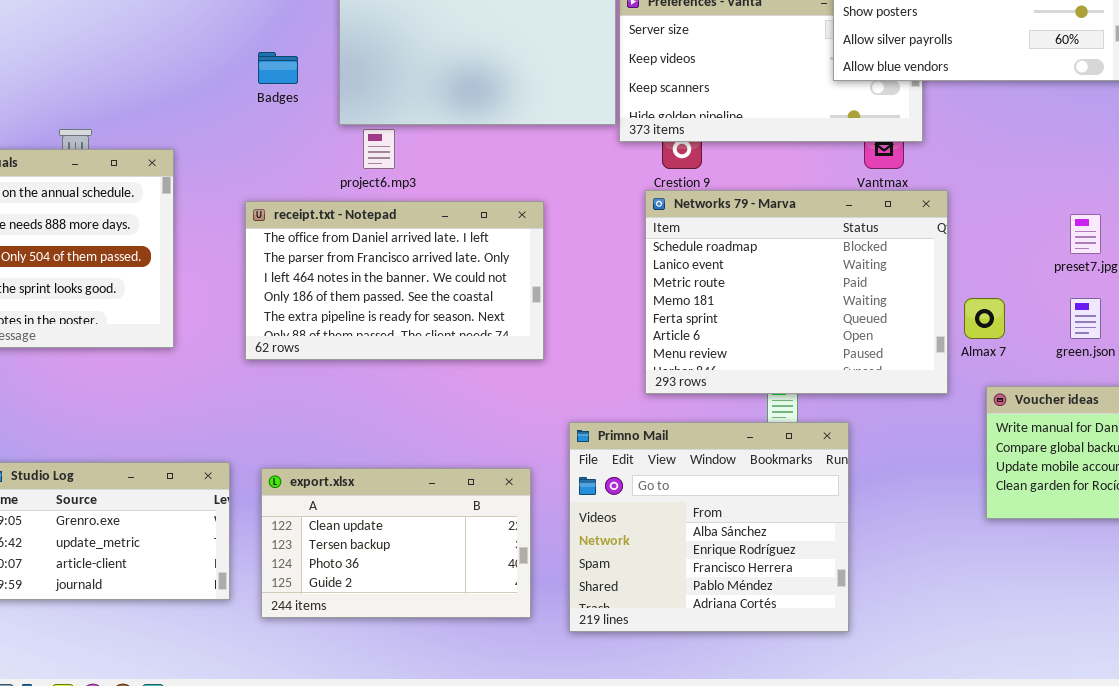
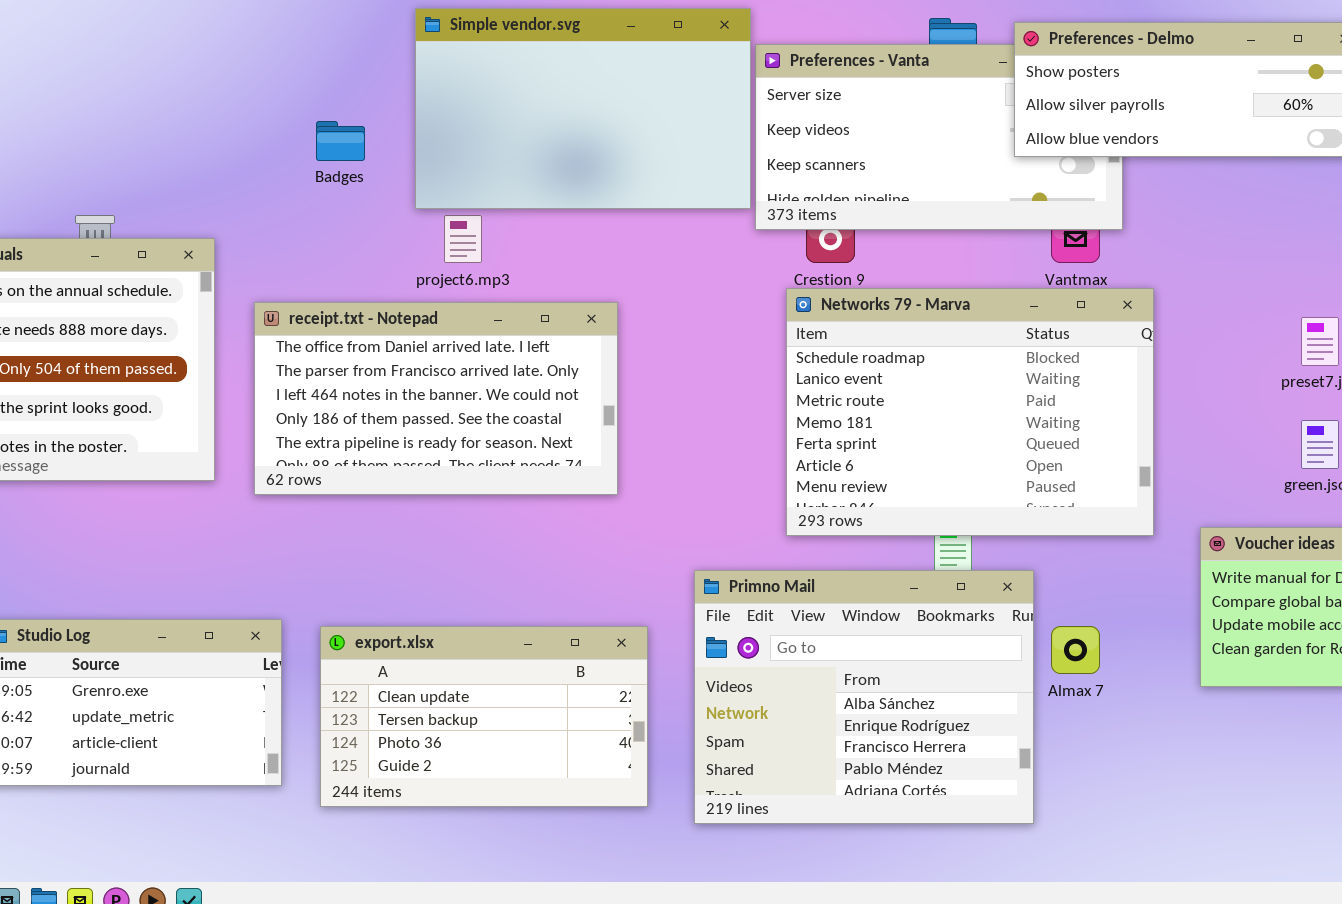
receipt.txt - Notepad: [245,201,544,360] -> [254,302,618,495], moved
Almax 7: [964,298,1005,339] -> [1051,626,1100,674], moved

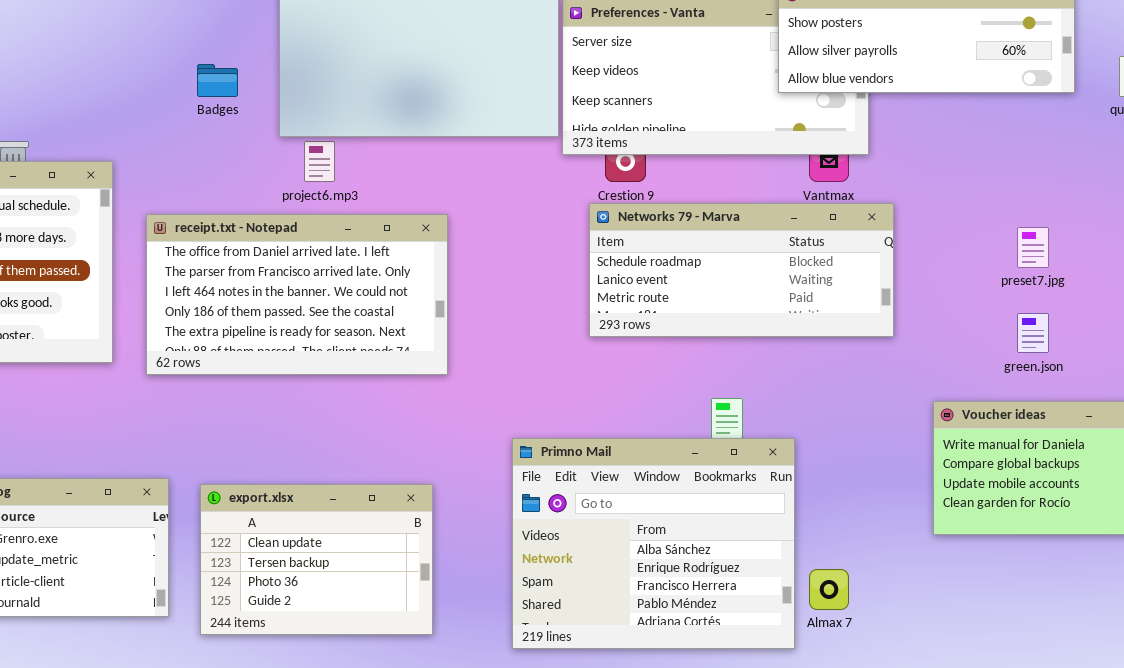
Networks 79 - Marva: [786,288,1154,536] -> [589,203,894,337], resized
export.xlsx: [320,626,648,807] -> [200,484,433,635], resized
Almax 7: [1051,626,1100,674] -> [809,569,849,610], moved

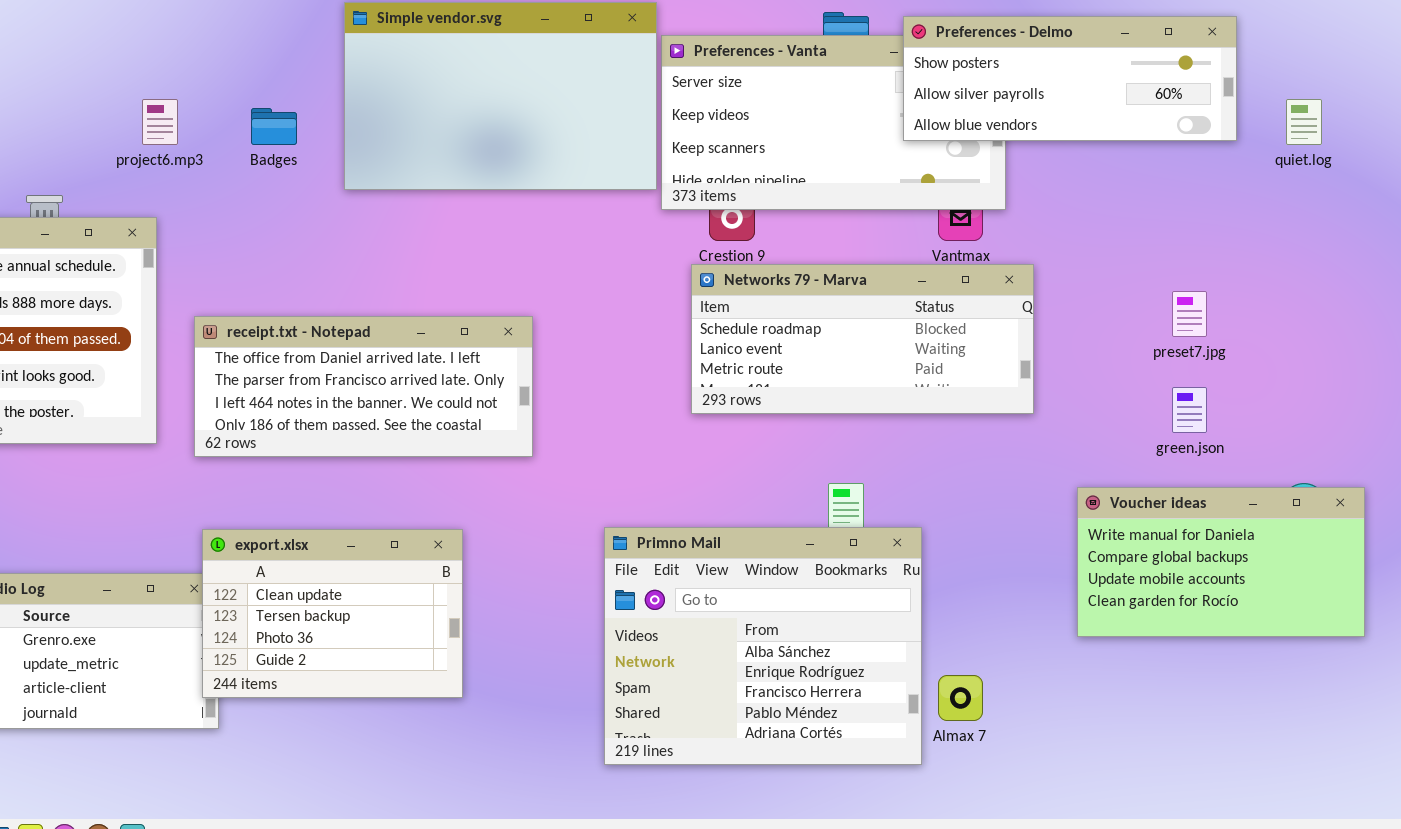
project6.mp3: [304,141,335,182] -> [142,99,178,145], moved
receipt.txt - Notepad: [146,214,448,375] -> [194,316,533,457], resized
export.xlsx: [200,484,433,635] -> [202,529,463,698], moved

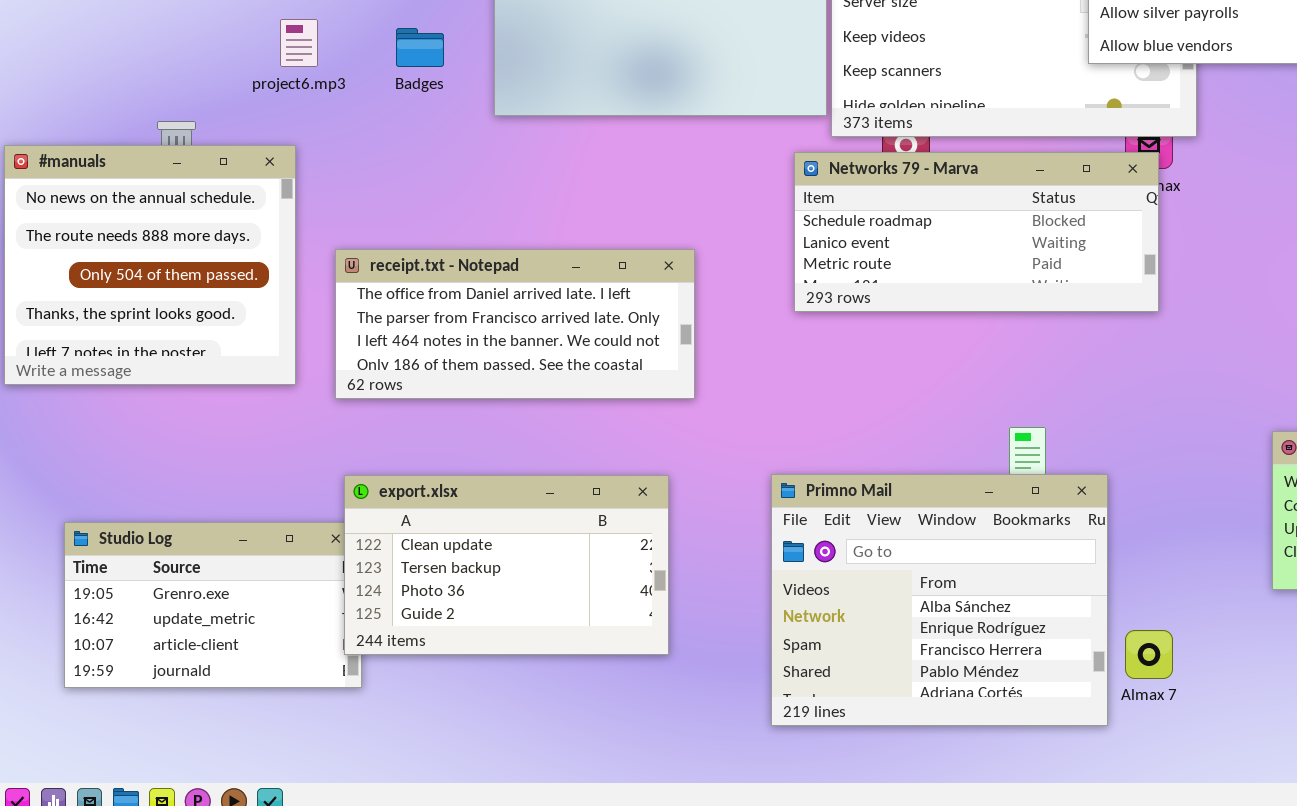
Networks 79 - Marva: [691,264,1034,414] -> [794,152,1159,312], moved
export.xlsx: [202,529,463,698] -> [344,475,669,655], resized

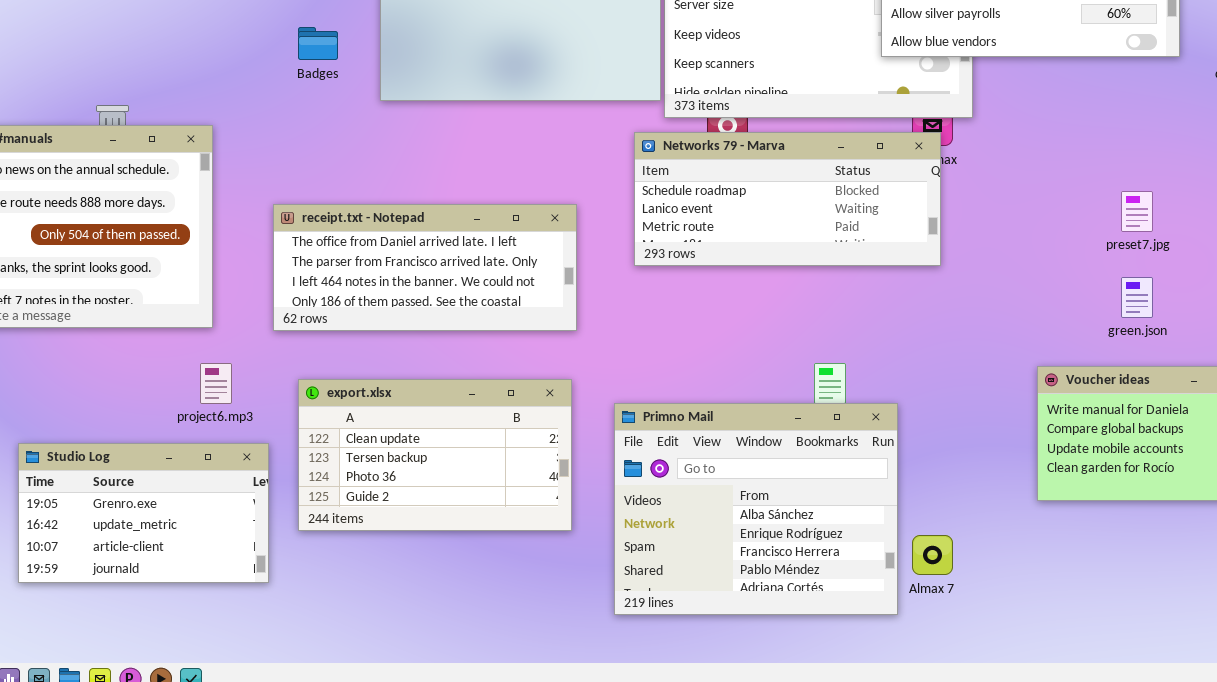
project6.mp3: [280,19,318,67] -> [200,363,232,404], moved
receipt.txt - Notepad: [335,249,695,399] -> [273,204,577,331], moved
export.xlsx: [344,475,669,655] -> [298,379,572,531], moved

